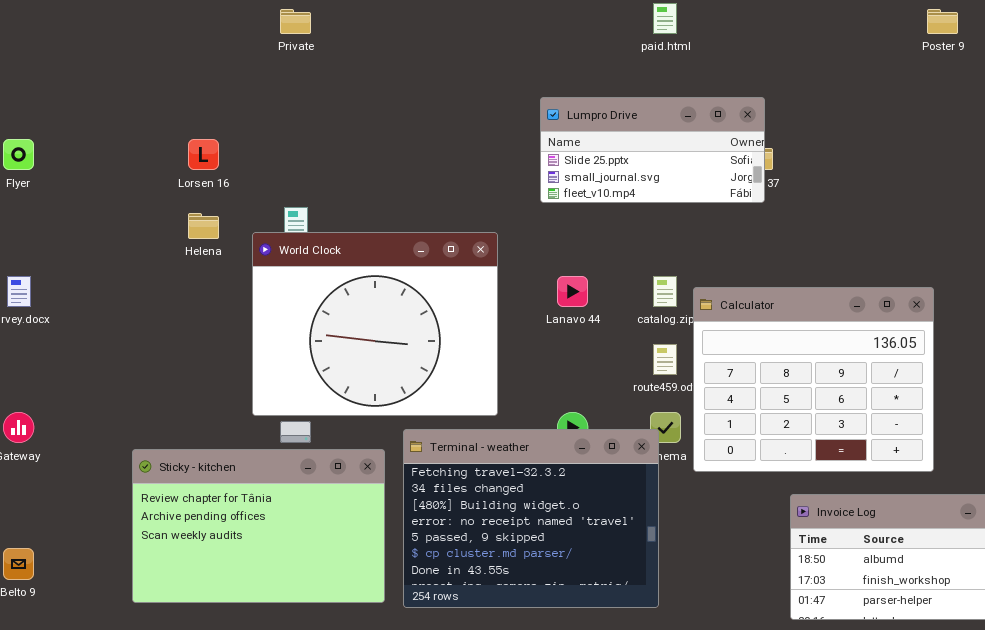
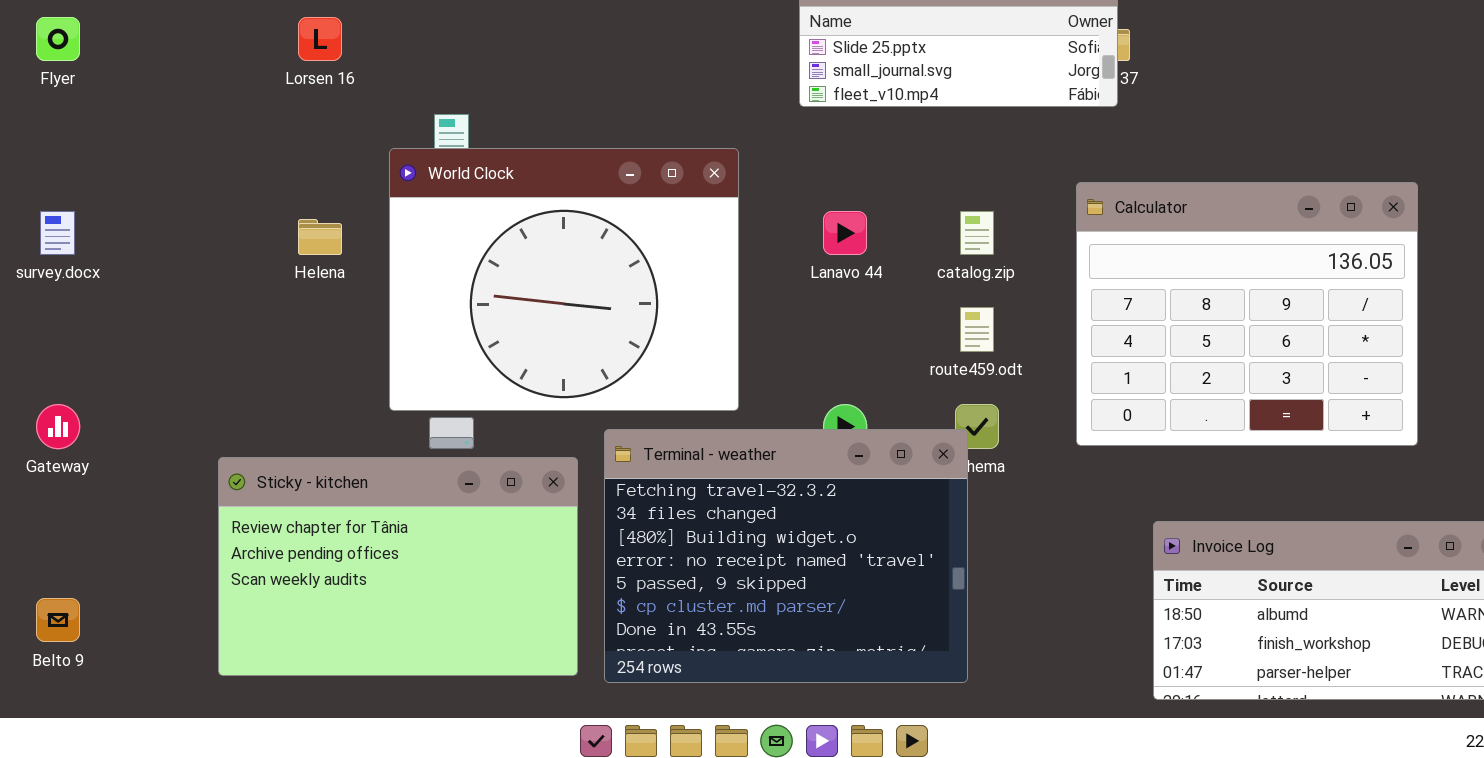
Helena: [188,213,219,239] -> [298,219,342,255], moved
Calculator: [693,287,934,472] -> [1076,182,1418,446], moved

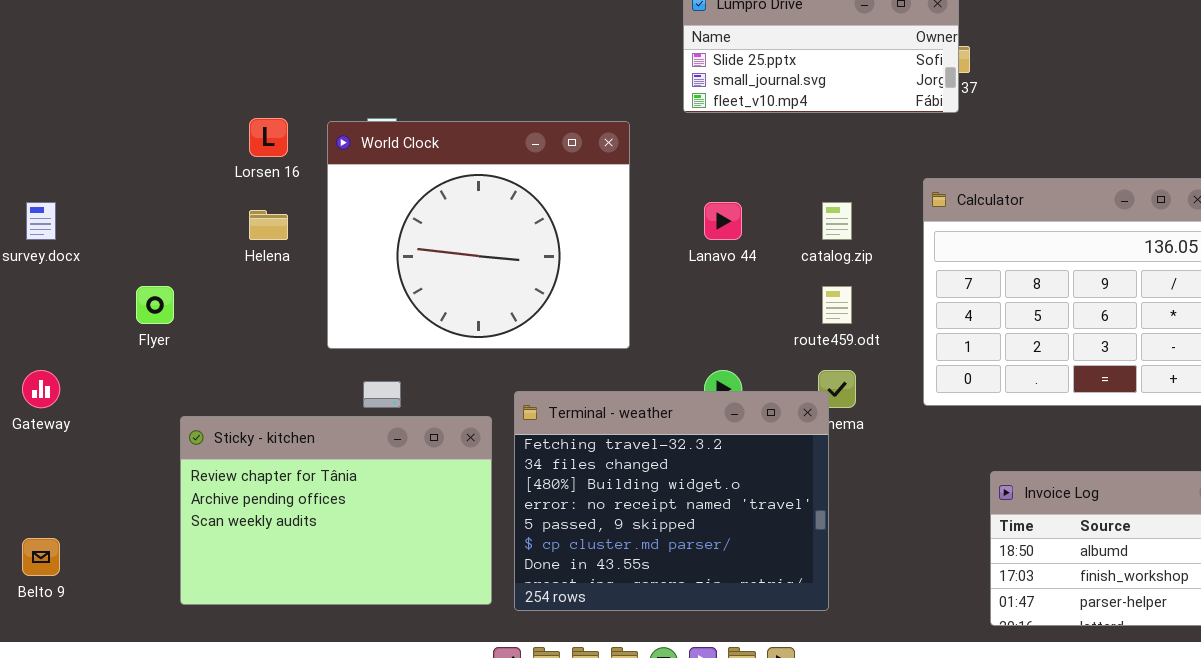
Flyer: [36,17,80,61] -> [136,286,174,324], moved
Lorsen 16: [298,17,342,61] -> [249,118,288,157], moved
World Clock: [389,148,739,411] -> [327,121,630,349], moved

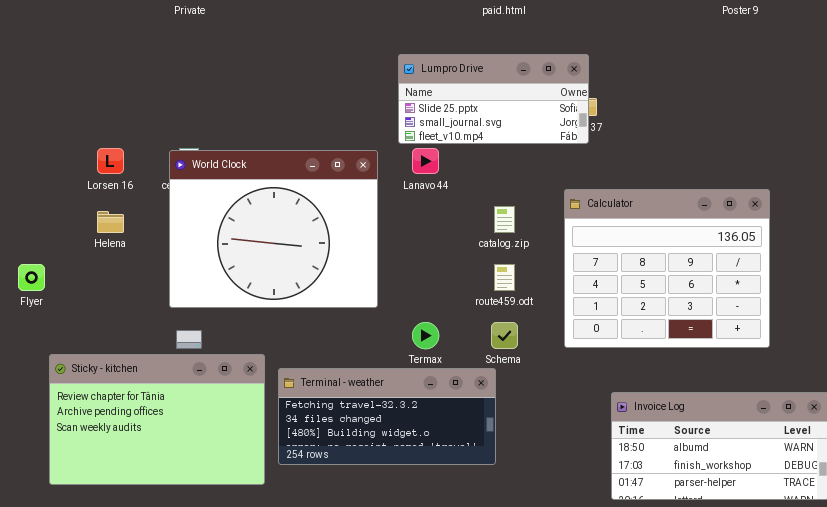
World Clock: [327,121,630,349] -> [169,150,378,308], moved
Lanavo 44: [704,202,742,240] -> [412,148,439,174], moved
Terminal - weather: [514,391,829,611] -> [278,368,496,465], moved, resized

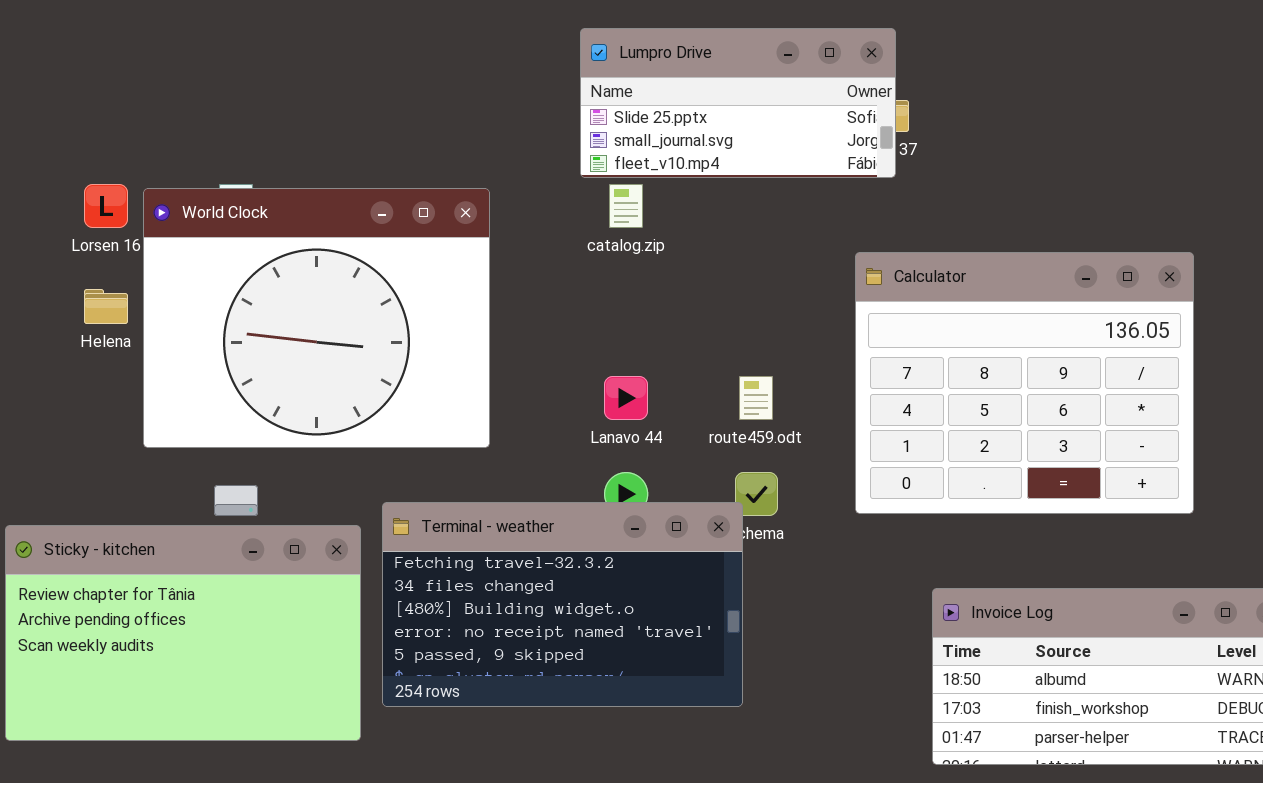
Lanavo 44: [412,148,439,174] -> [604,376,648,420], moved
World Clock: [169,150,378,308] -> [143,188,490,448], moved
catalog.zip: [494,206,515,233] -> [609,184,643,228], moved
Terminal - weather: [278,368,496,465] -> [382,502,743,707], resized

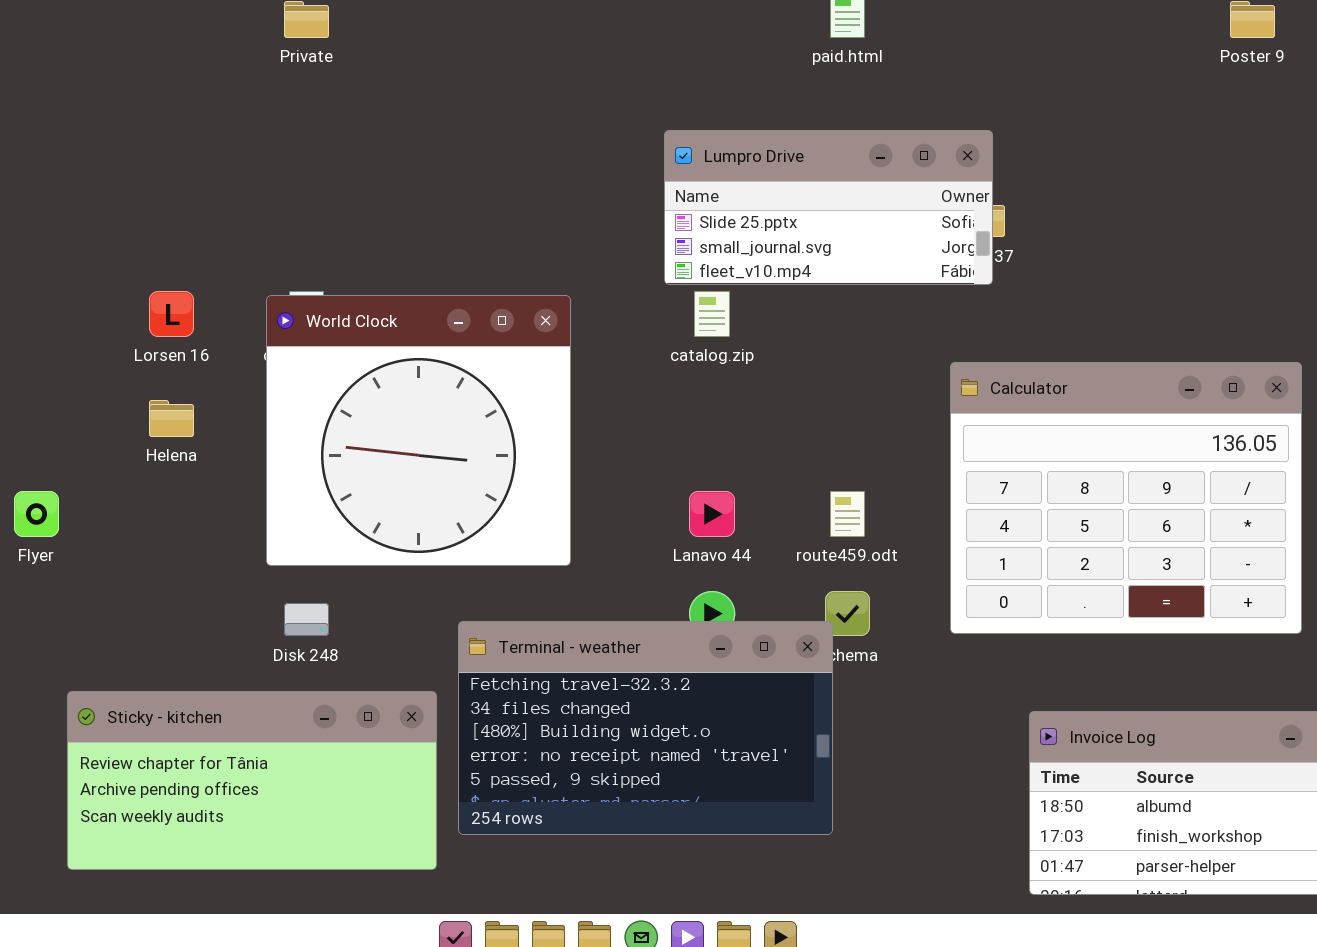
World Clock: [143,188,490,448] -> [266,295,571,566], resized
Sticky - kitchen: [5,525,361,741] -> [67,691,437,870], resized

